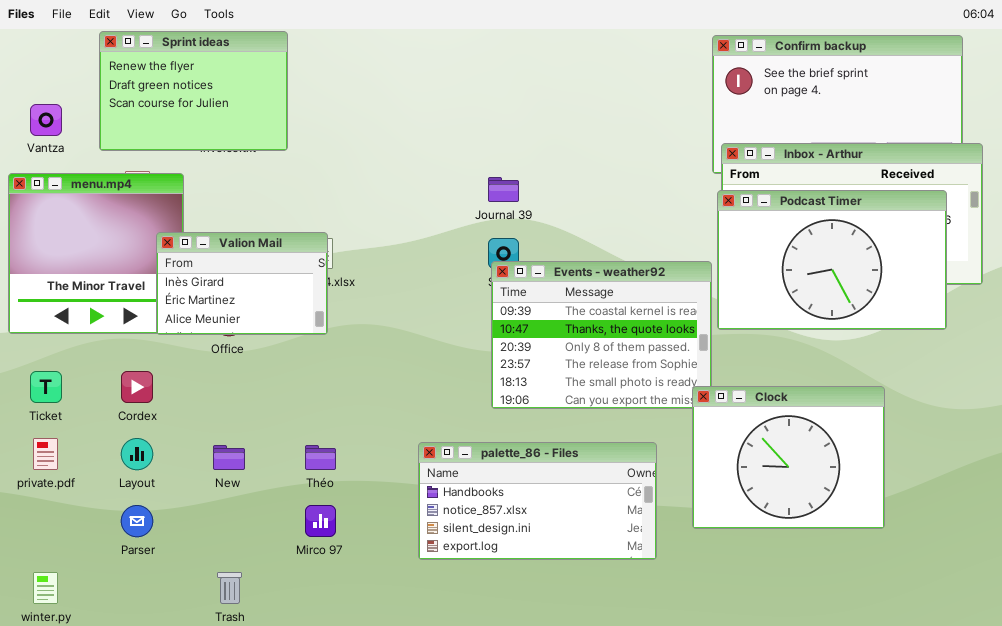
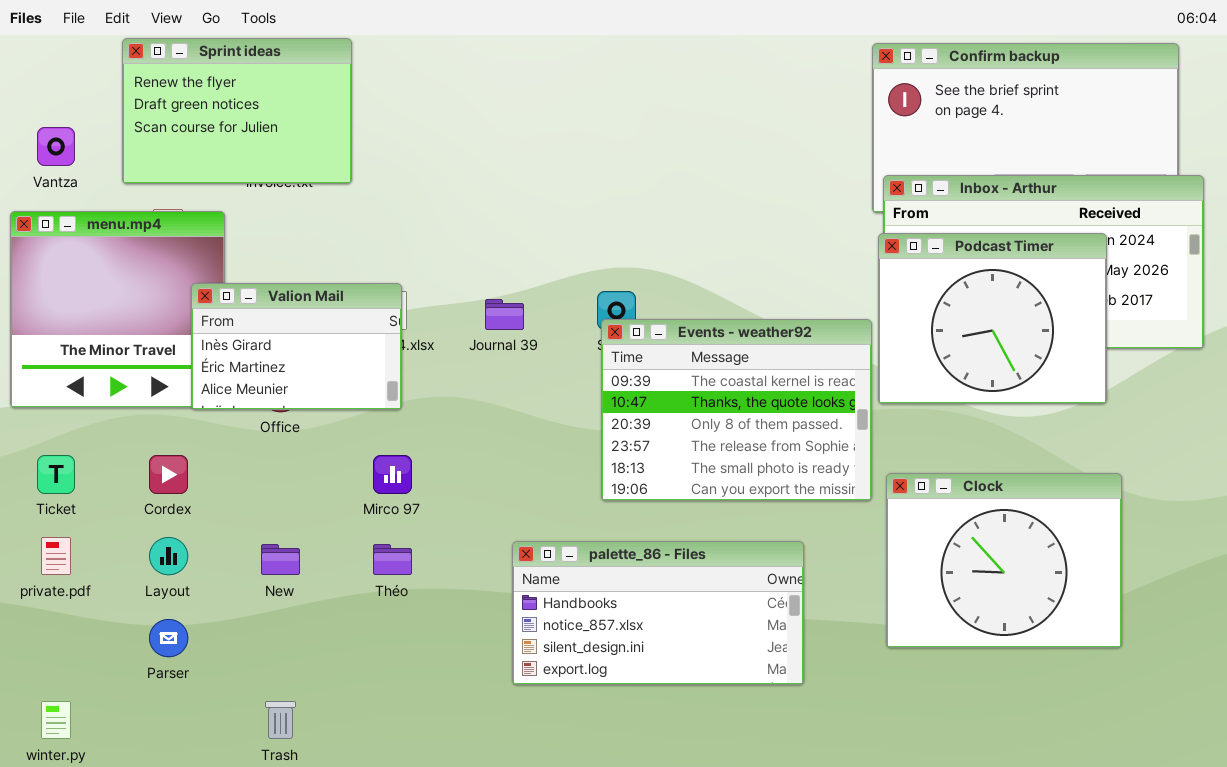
Journal 39: [488,177,519,202] -> [485,299,524,330], moved
Podcast Timer: [717,190,947,330] -> [878,233,1107,404], resized
Clock: [692,386,885,529] -> [886,473,1122,648], moved
Mirco 97: [305,505,336,537] -> [373,455,412,494], moved

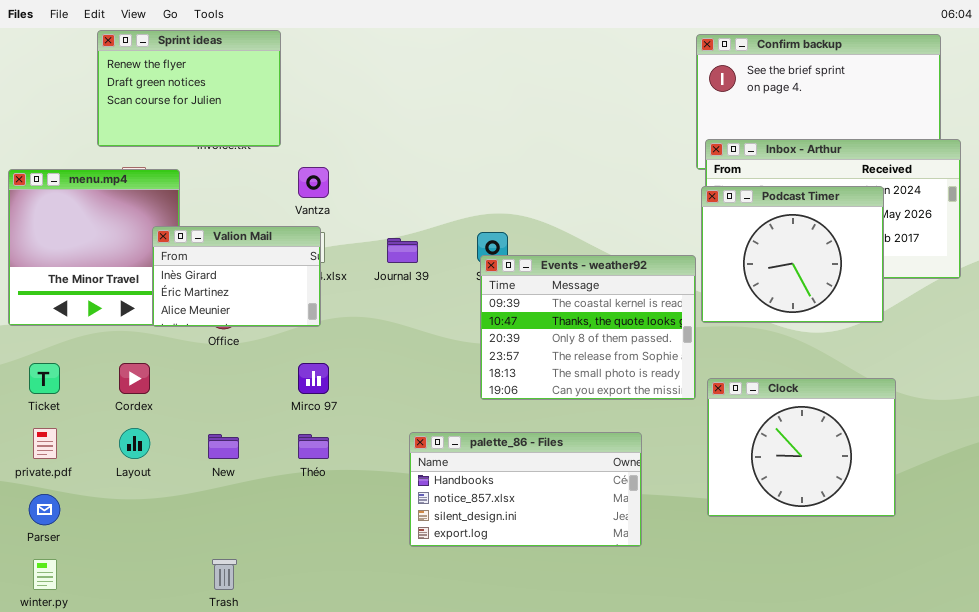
Vantza: [37,127,75,166] -> [298,167,329,198], moved
Parser: [149,619,188,657] -> [29,494,60,525], moved

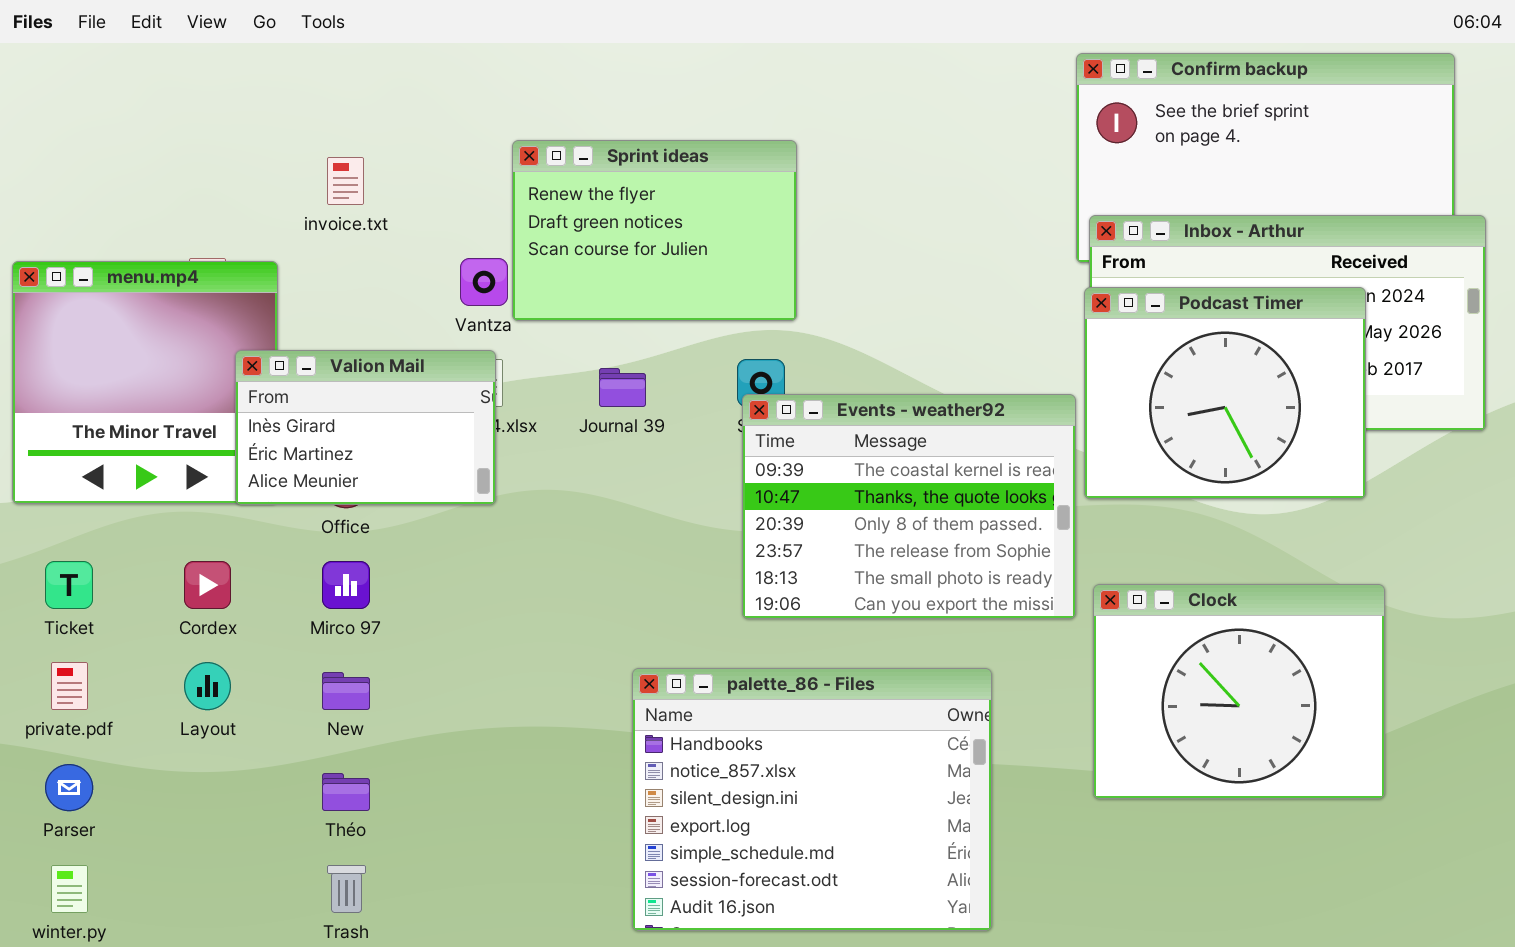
Sprint ideas: [97,30,281,147] -> [512,140,797,321], moved
Mirco 97: [298,363,329,394] -> [322,561,370,609], moved
palette_86 - Files: [409,432,642,547] -> [632,668,992,931], resized
Théo: [298,434,329,459] -> [322,773,370,811], moved

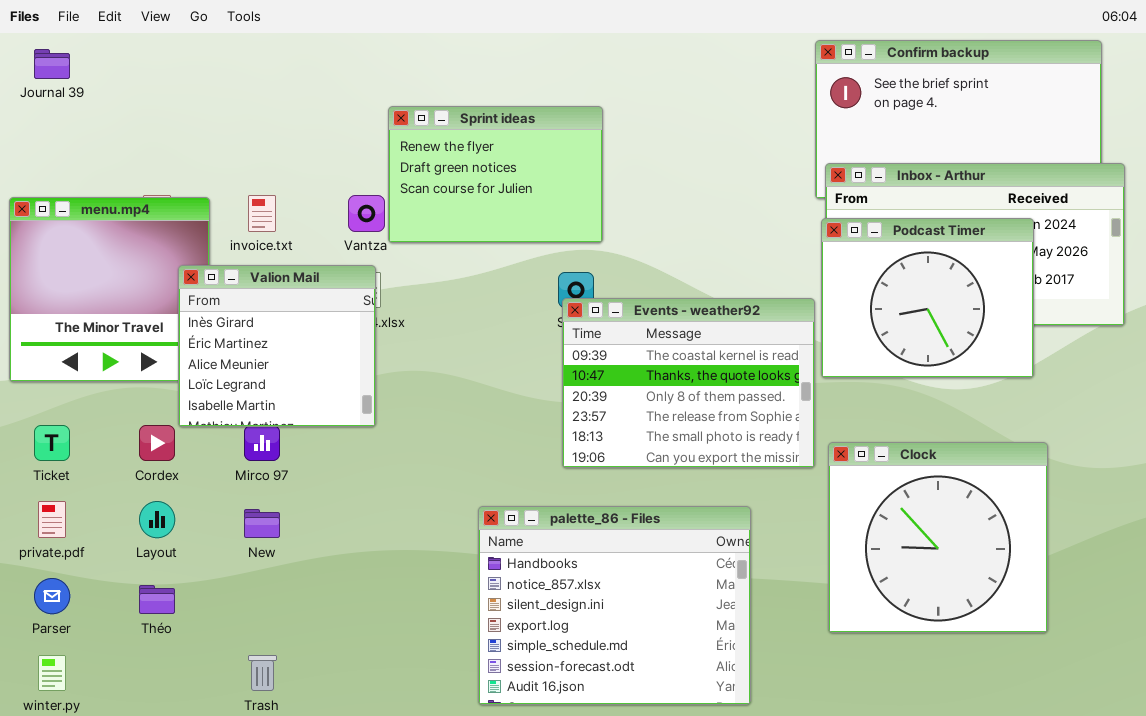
invoice.txt: [327,157,364,205] -> [248,195,276,232], moved
Valion Mail: [235,350,496,505] -> [178,265,376,427], resized
Journal 39: [599,368,646,407] -> [34,49,70,79], moved
Clock: [1093,584,1385,799] -> [828,442,1048,633], resized
Théo: [322,773,370,811] -> [139,585,175,614], moved

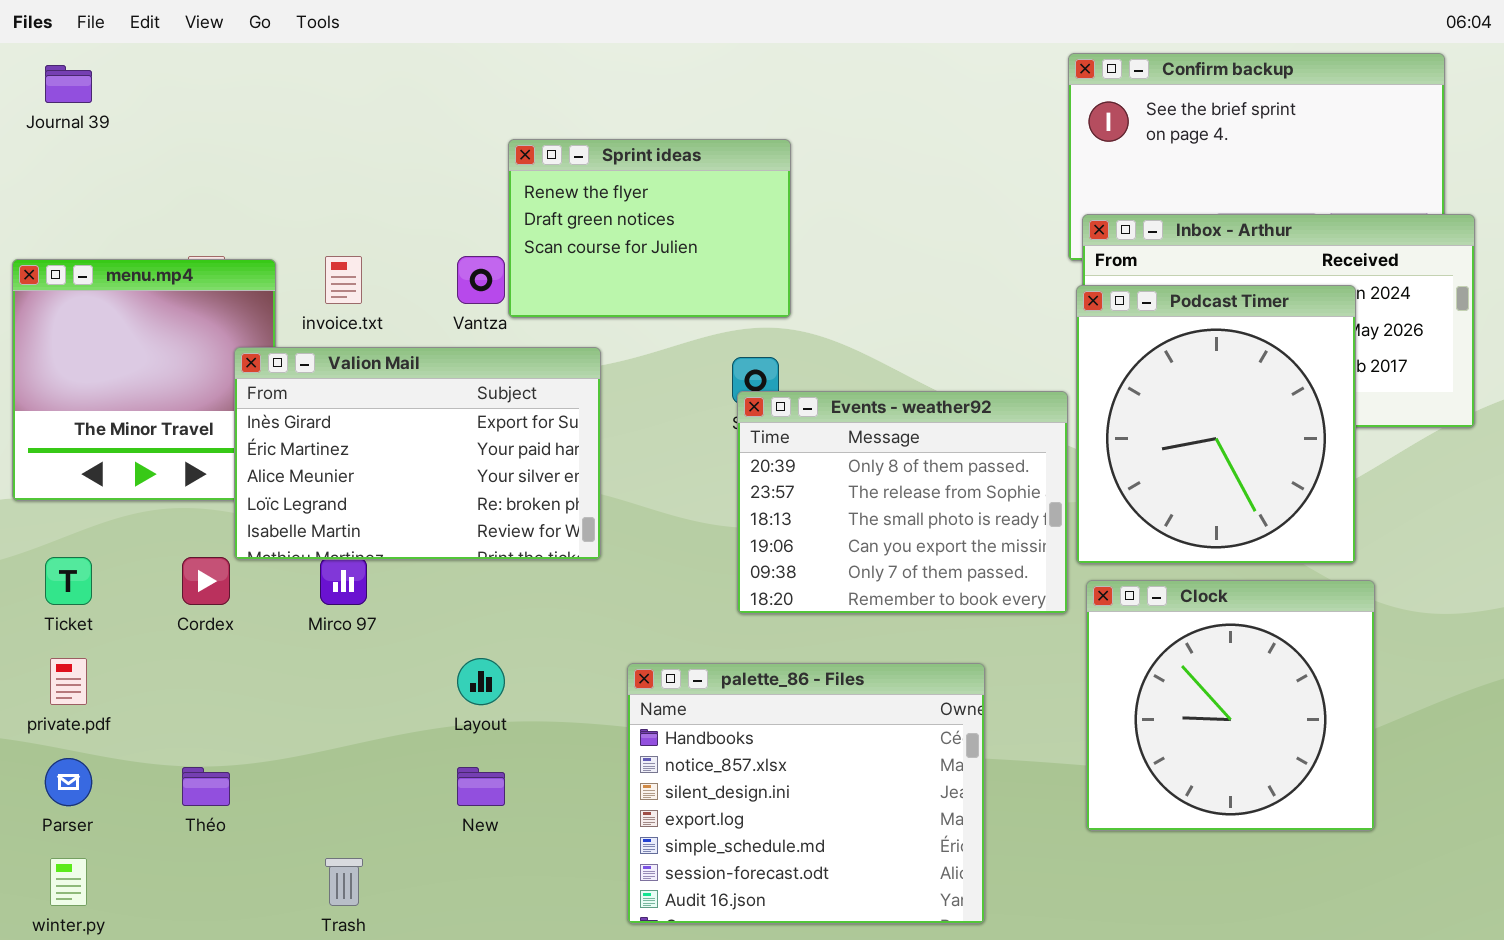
Podcast Timer: [821,218,1034,378] -> [1076,285,1356,564], resized
Valion Mail: [178,265,376,427] -> [234,347,601,560], resized
Events - weather92: [562,298,815,468] -> [737,391,1068,614], scrolled down 2 rows
Layout: [139,501,175,538] -> [457,658,505,705], moved
New: [244,509,280,538] -> [457,767,505,806], moved

